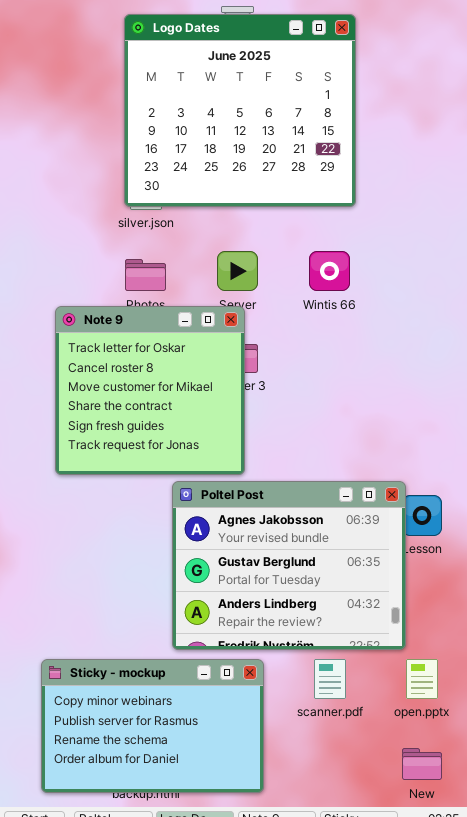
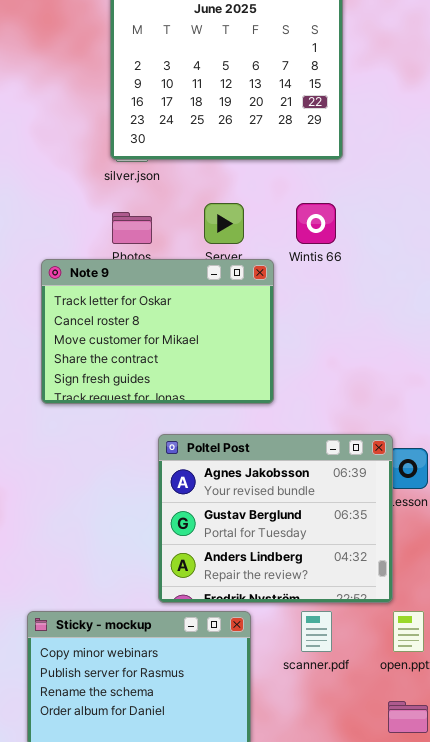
Note 9: [55,306,245,475] -> [41,259,274,404], resized

